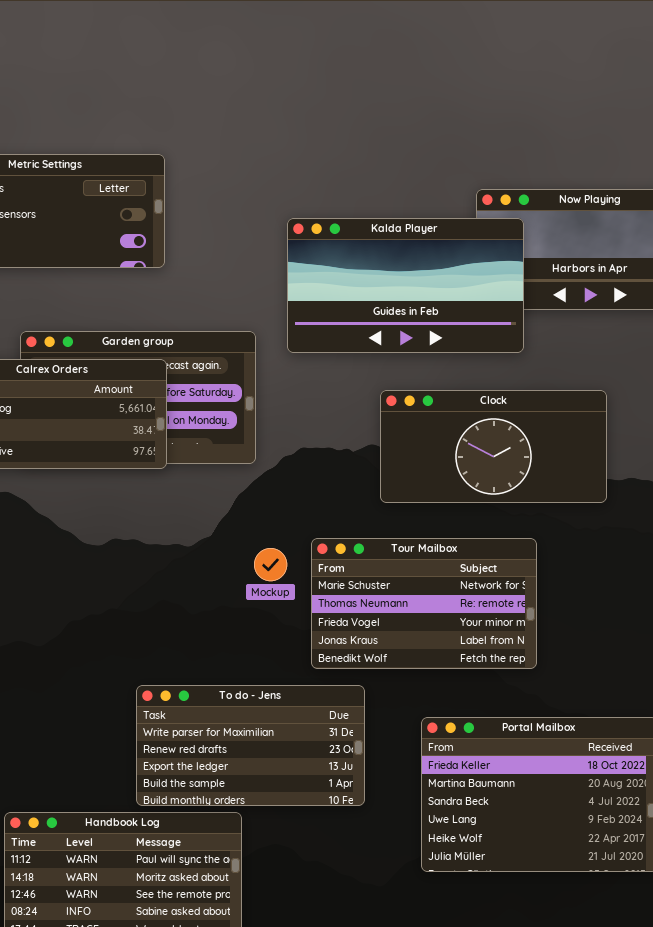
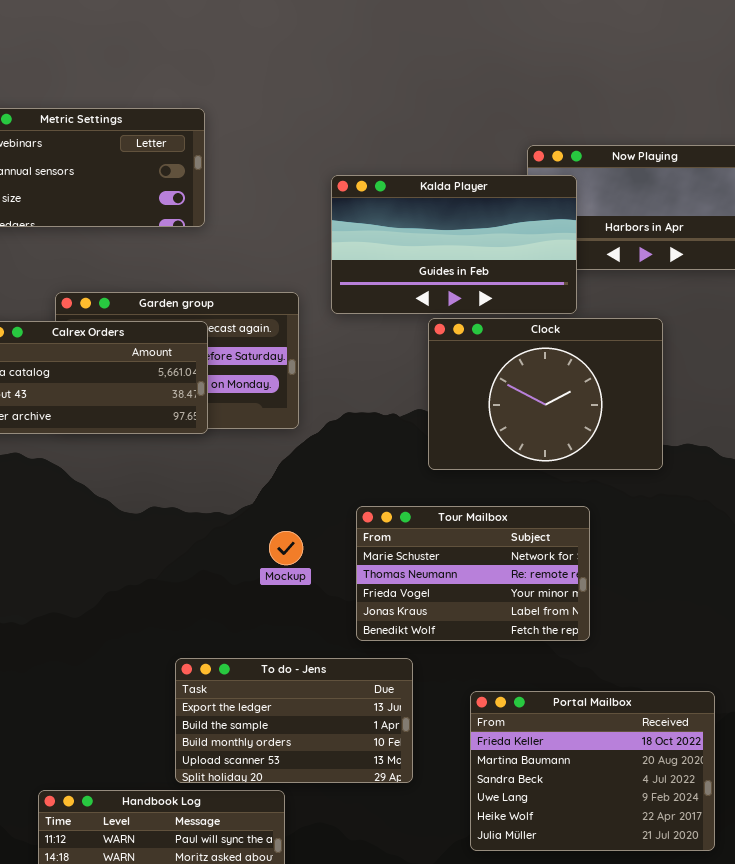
Clock: [380,390,607,503] -> [428,318,663,470], resized
Mockup: [254,548,287,581] -> [269,531,303,565], moved
To do - Jens: [136,685,365,806] -> [175,658,413,783], scrolled down 2 rows

